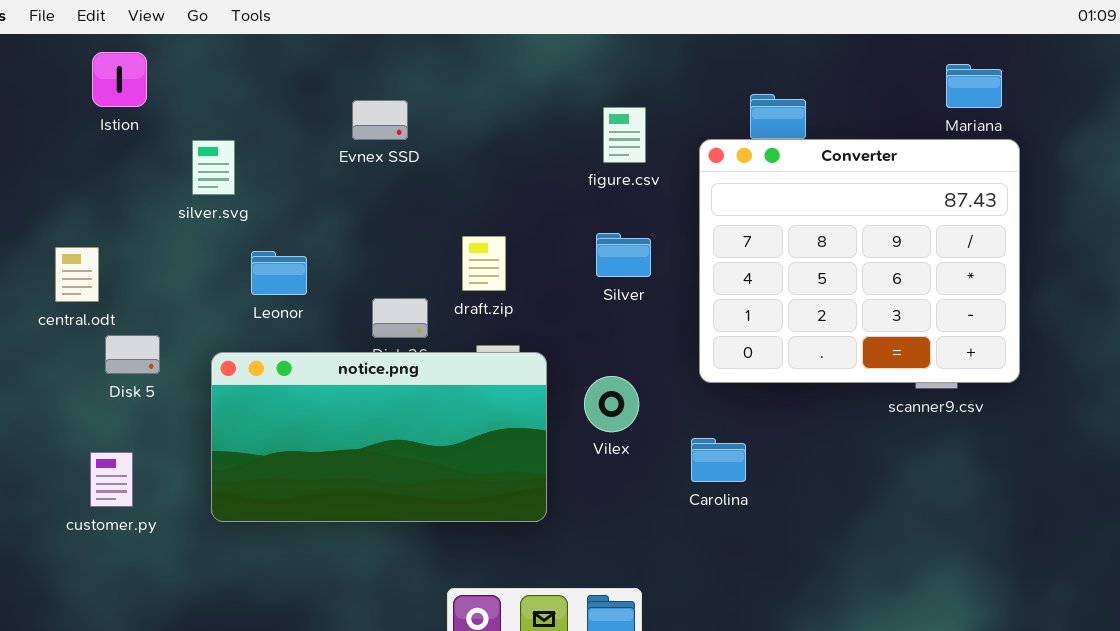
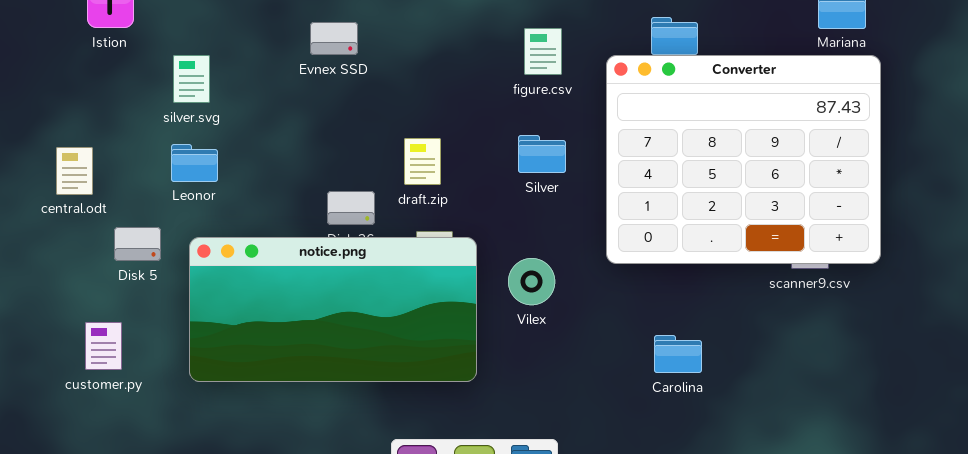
Leonor: [251,251,307,295] -> [171,144,218,182], moved
Disk 5: [105,335,160,374] -> [114,227,161,261], moved
Carolina: [691,438,746,482] -> [654,335,702,373], moved

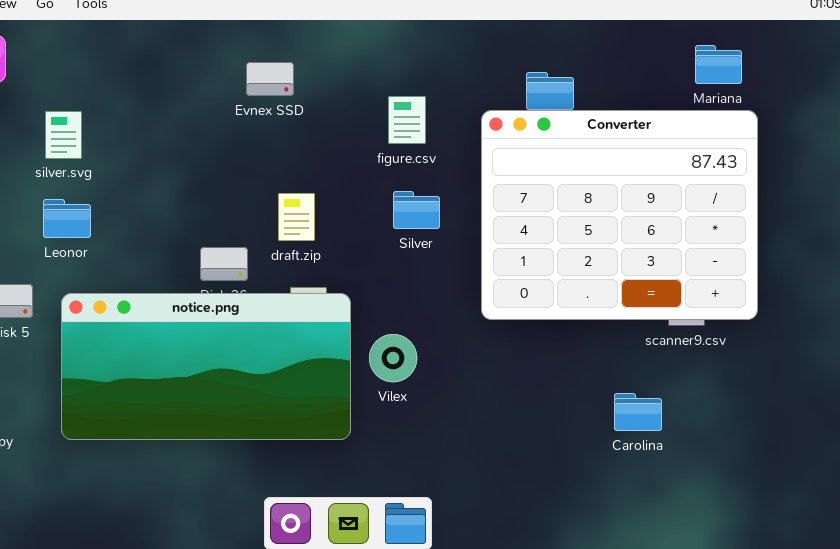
Evnex SSD: [310,22,358,55] -> [246,62,294,96], moved
figure.csv: [524,28,562,75] -> [388,96,426,144], moved
Vilex: [508,258,555,305] -> [369,334,417,382], moved
Carolina: [654,335,702,373] -> [614,393,662,431], moved

